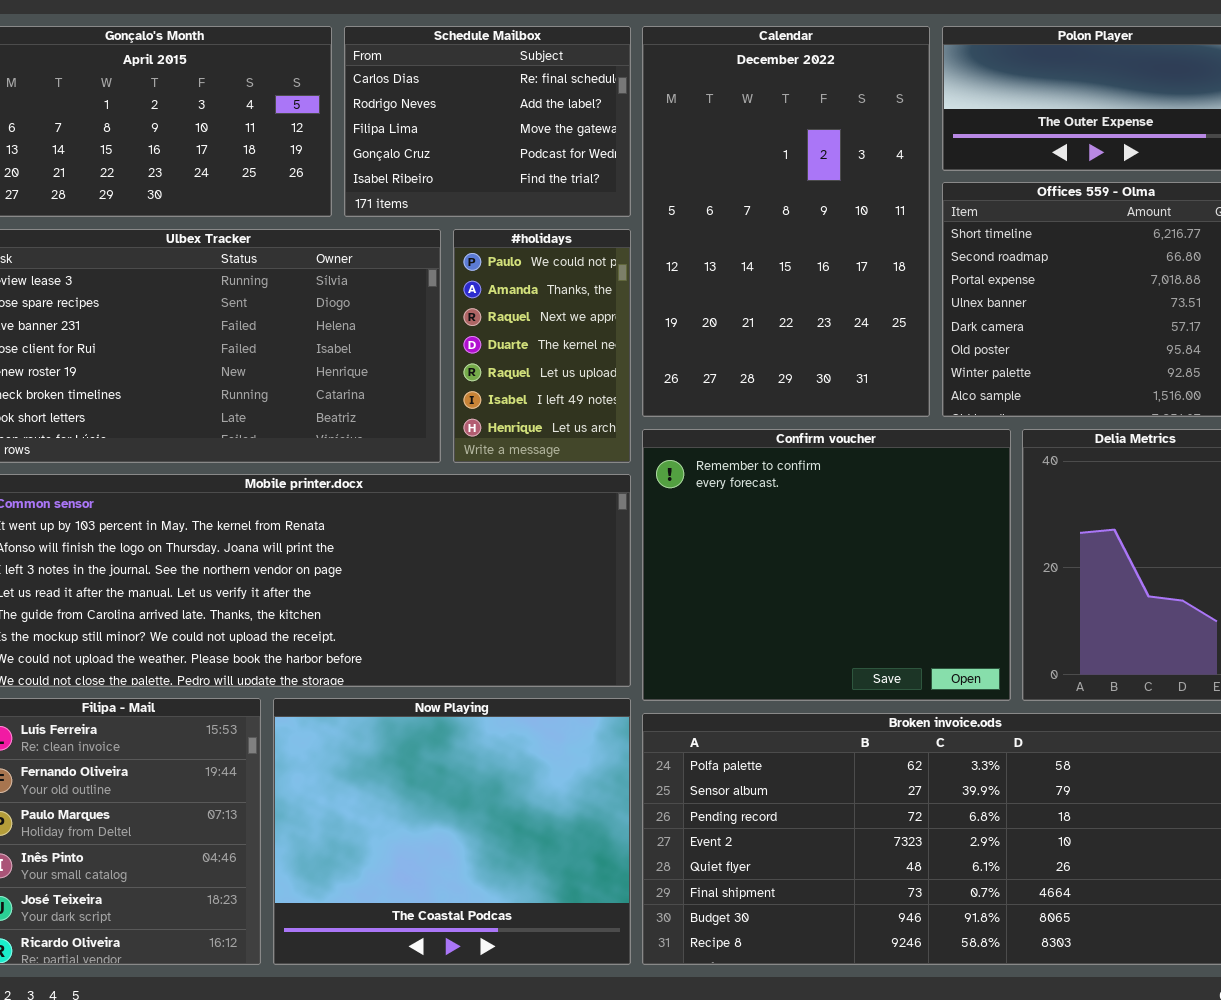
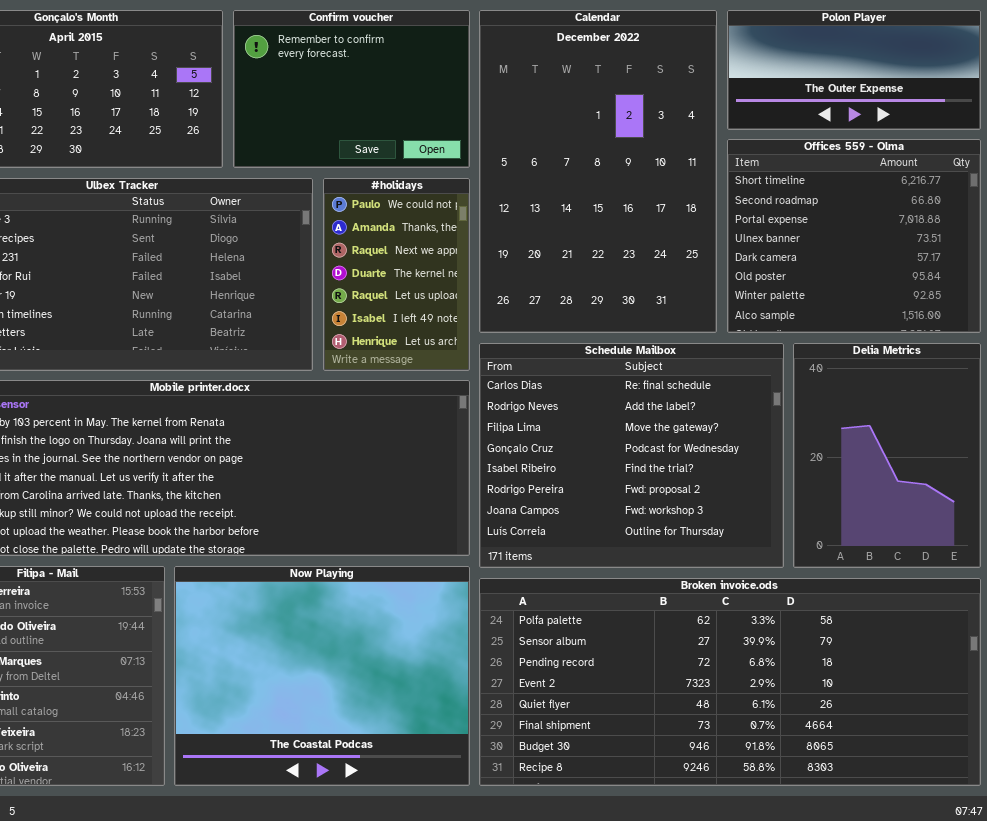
Schedule Mailbox: [344,26,631,217] -> [479,343,784,568], moved, resized
Confirm voucher: [642,429,1011,701] -> [233,10,470,168], moved, resized

